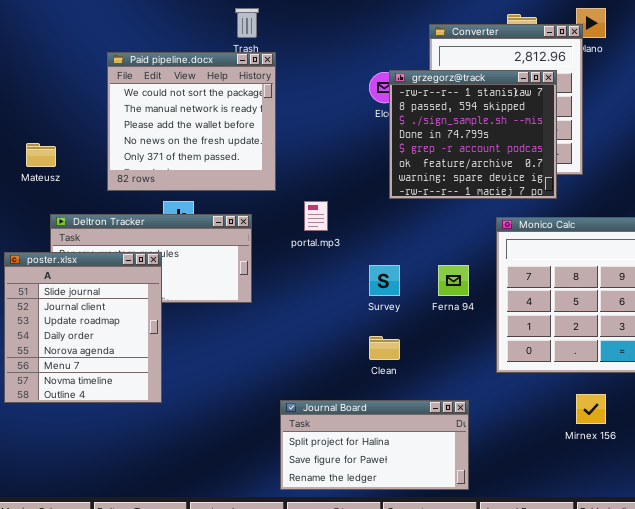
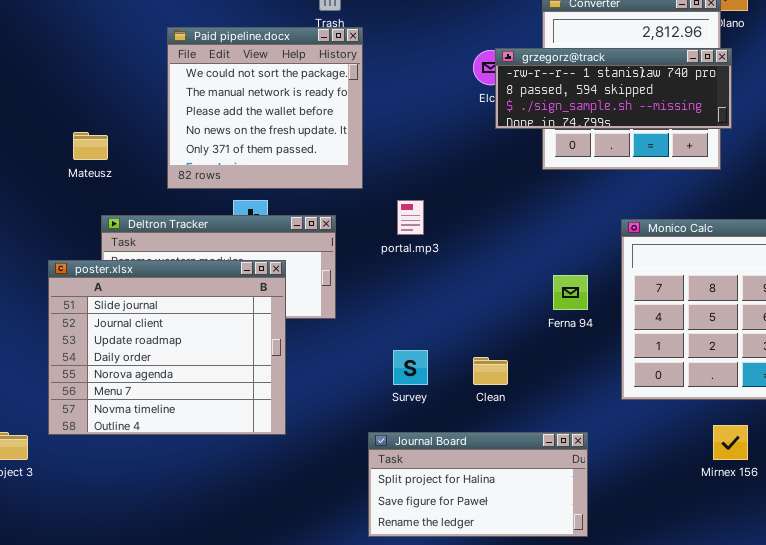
grzegorz@track: [389,70,557,199] -> [495,48,732,129], resized
poster.xlsx: [4,252,162,403] -> [48,260,286,435], resized
Survey: [369,265,400,296] -> [393,350,428,385], moved

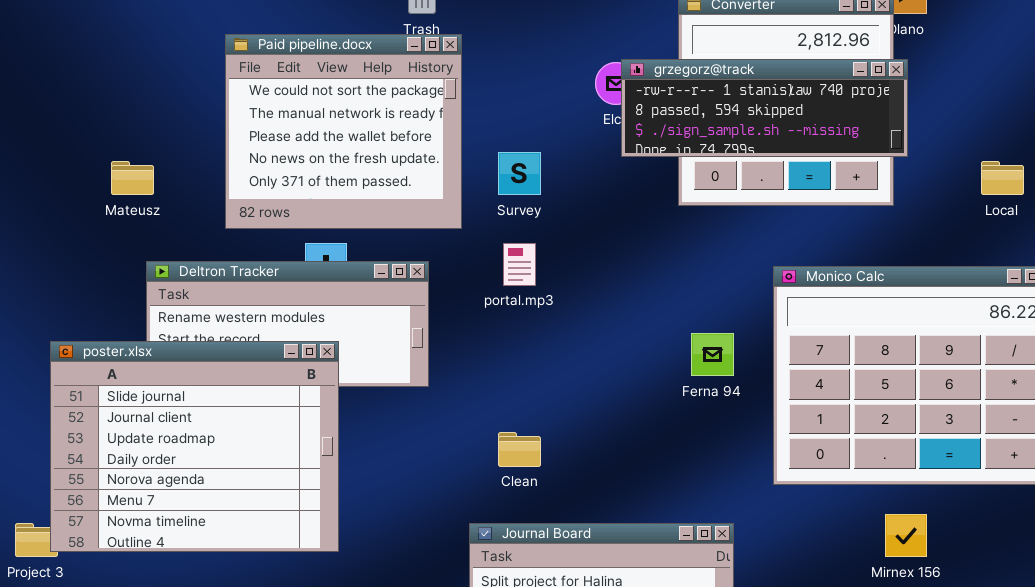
poster.xlsx: [48,260,286,435] -> [50,341,339,552], moved
Survey: [393,350,428,385] -> [498,152,541,195], moved
Clean: [473,357,508,385] -> [498,432,541,467], moved

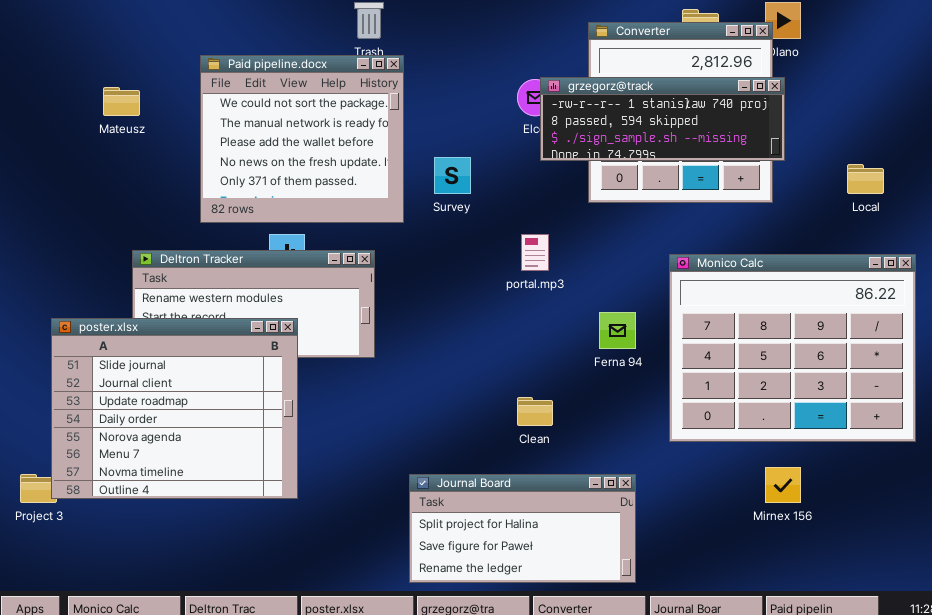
Mateusz: [111,161,154,195] -> [103,87,140,116], moved
portal.mp3: [503,243,536,286] -> [521,234,549,271], moved
Clean: [498,432,541,467] -> [517,397,553,426], moved

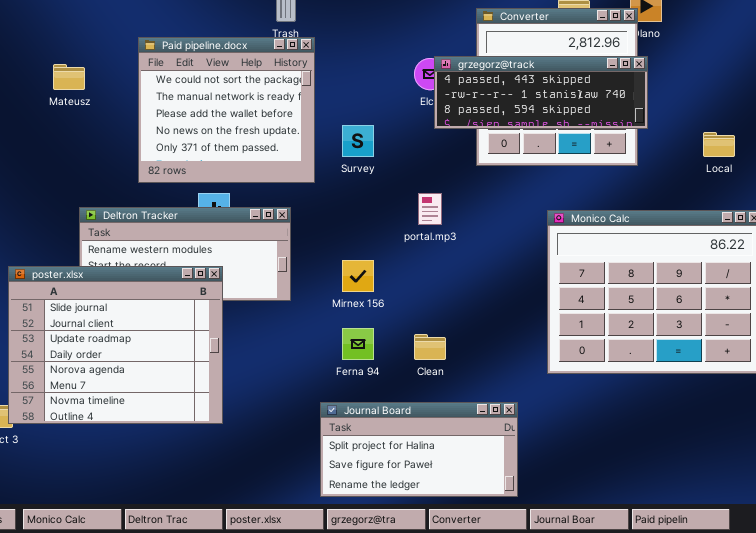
grzegorz@track: [540,77,785,161] -> [434,56,648,129], scrolled up 1 row
Ferna 94: [599,312,636,349] -> [342,328,374,360], moved
Mirnex 156: [765,467,801,503] -> [342,260,374,292], moved

